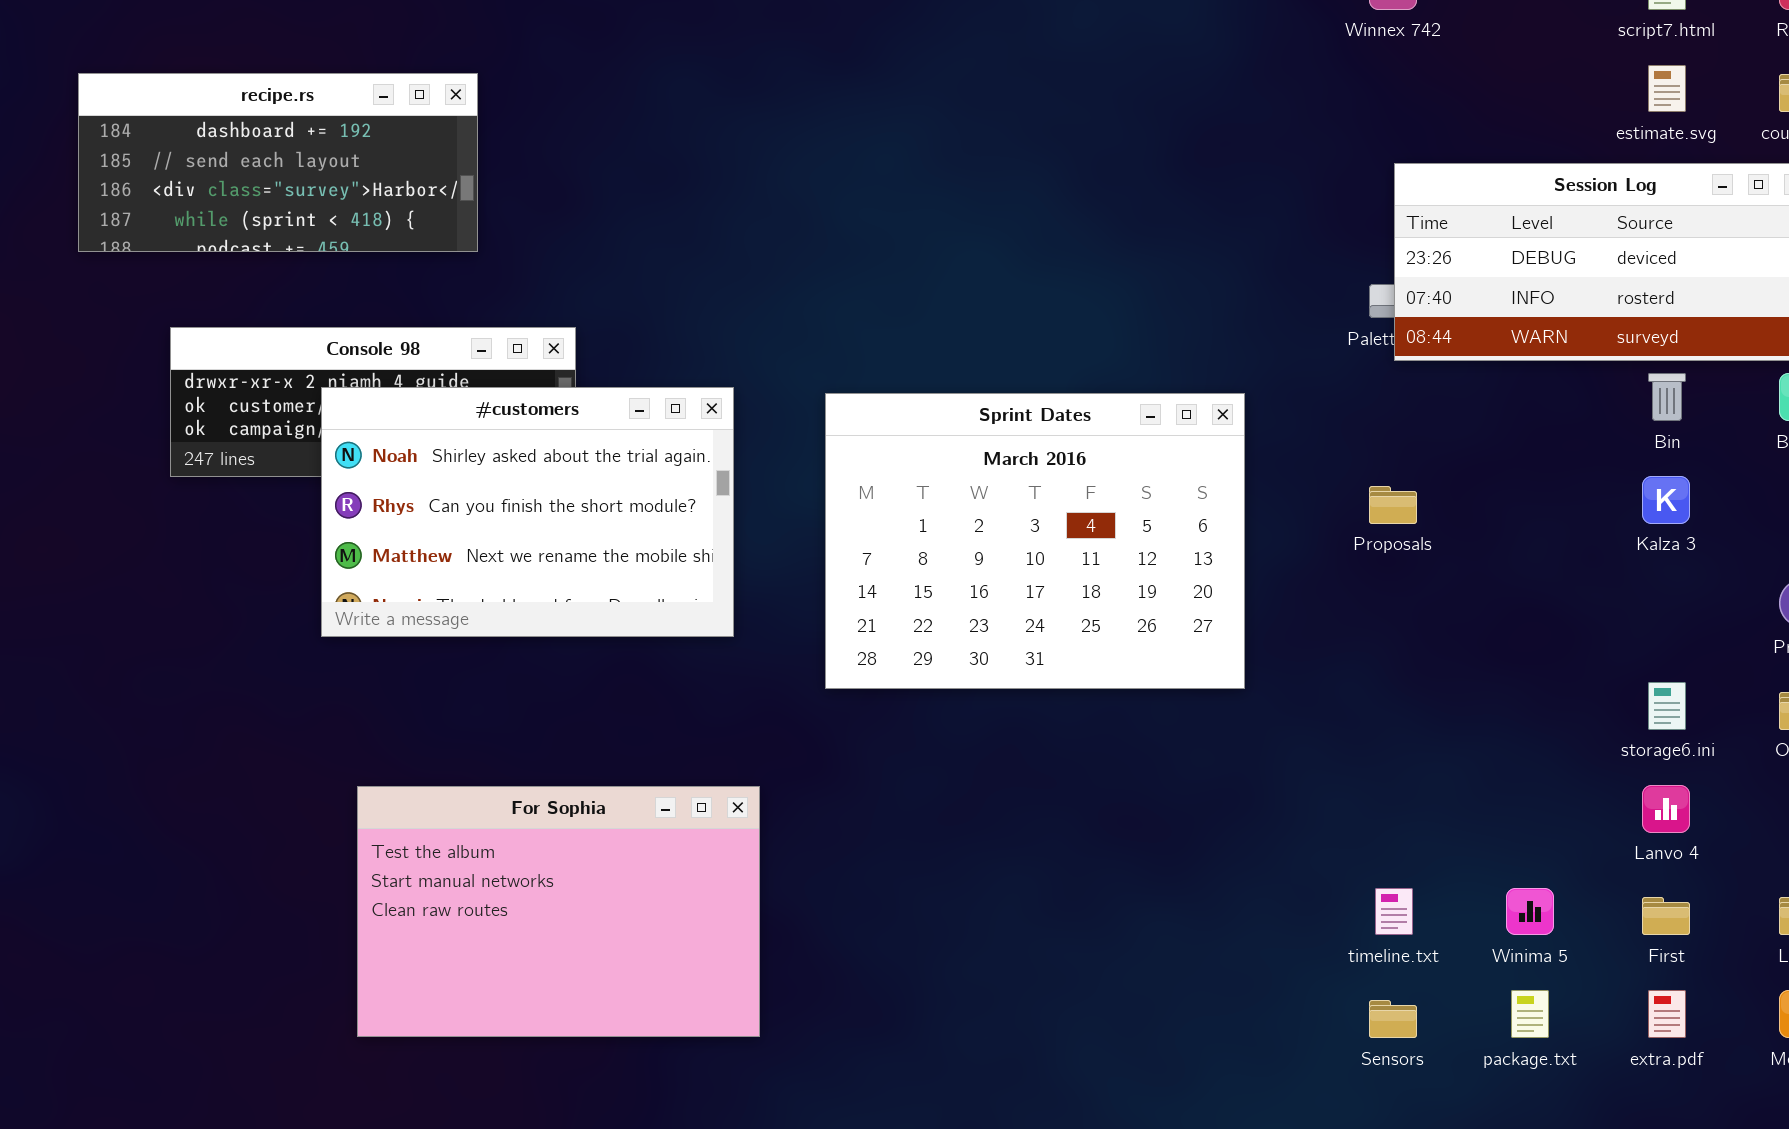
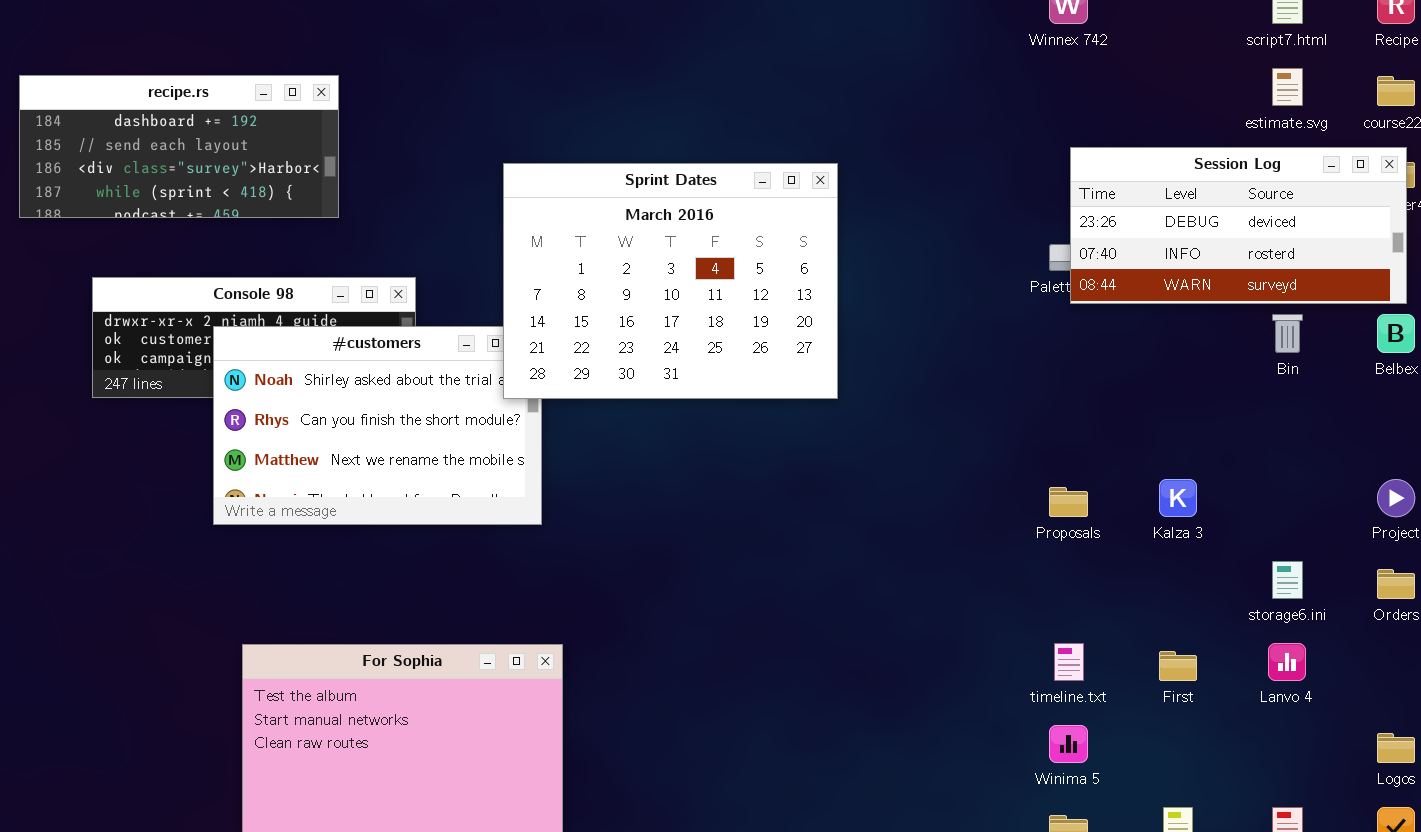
Sprint Dates: [825,393,1245,689] -> [503,163,838,399], moved
Kalza 3: [1642,476,1690,524] -> [1159,479,1197,517], moved
Proposals: [1369,486,1417,524] -> [1049,487,1088,517], moved
timeline.txt: [1375,888,1413,935] -> [1054,643,1084,681], moved
Winima 5: [1506,888,1554,935] -> [1049,725,1088,763], moved
First: [1642,897,1690,935] -> [1159,651,1197,681], moved

